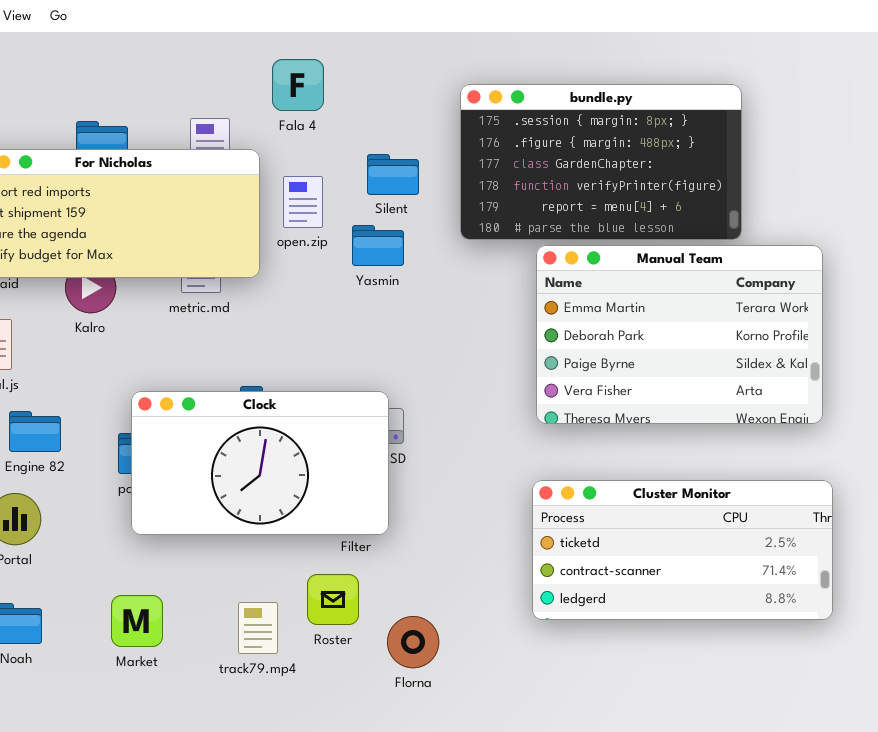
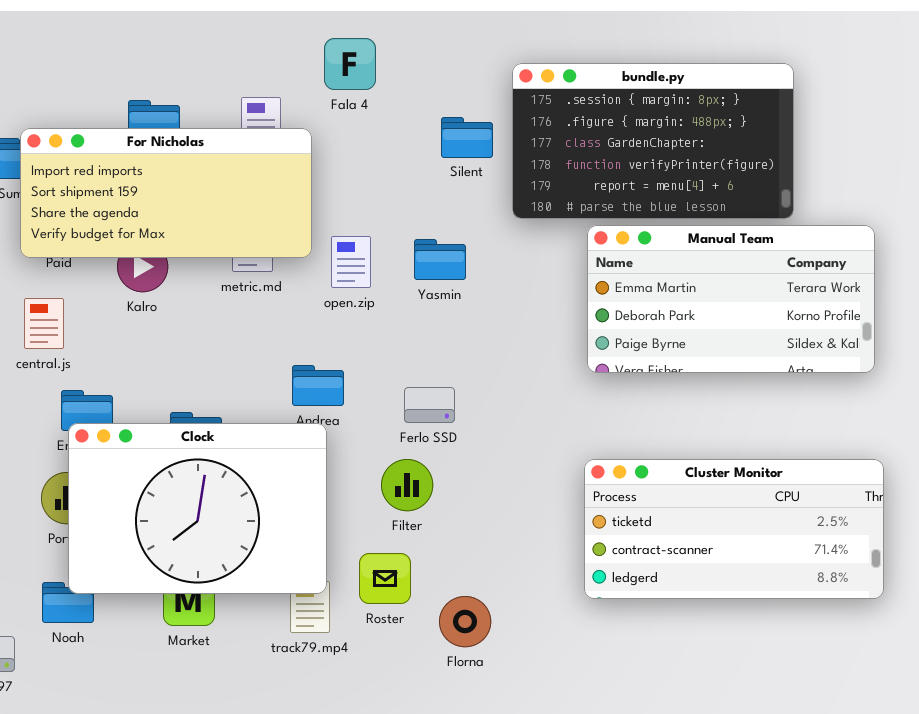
Silent: [367,154,419,195] -> [441,117,493,158], moved
open.zip: [283,176,323,228] -> [331,236,371,288], moved
Yasmin: [352,225,404,266] -> [414,239,466,280], moved
Manual Team: [536,245,823,424] -> [587,225,875,373], resized
Clock: [131,391,389,535] -> [68,423,327,594], moved, resized

